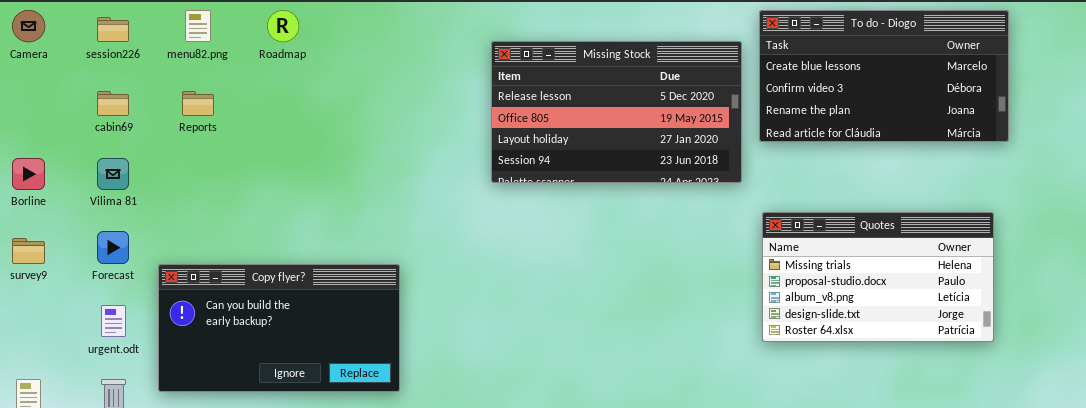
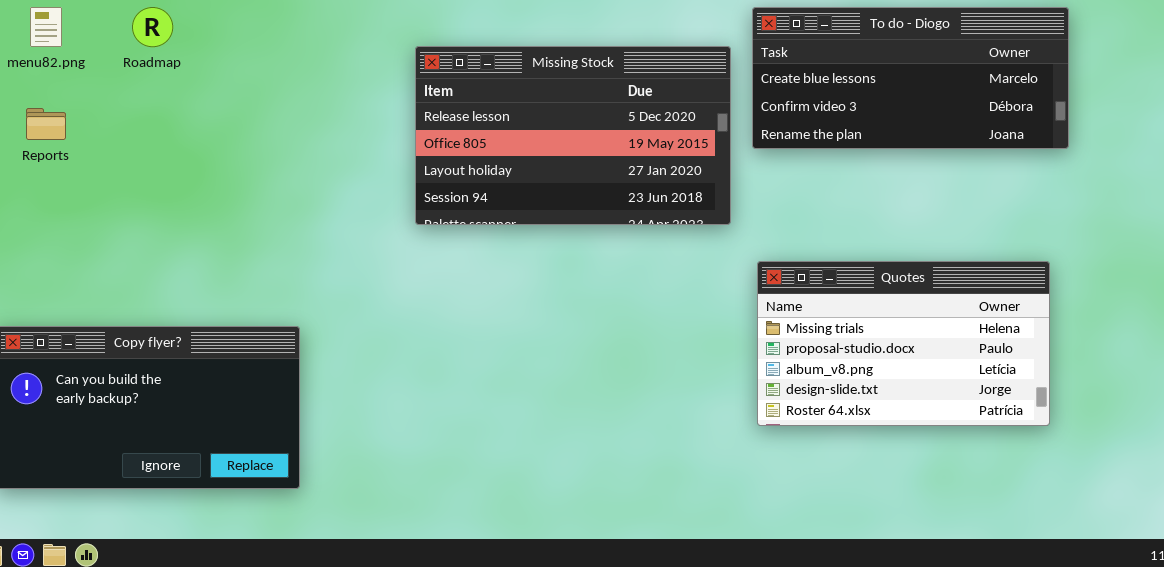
To do - Diogo: [759,10,1009,142] -> [752,7,1069,149], resized

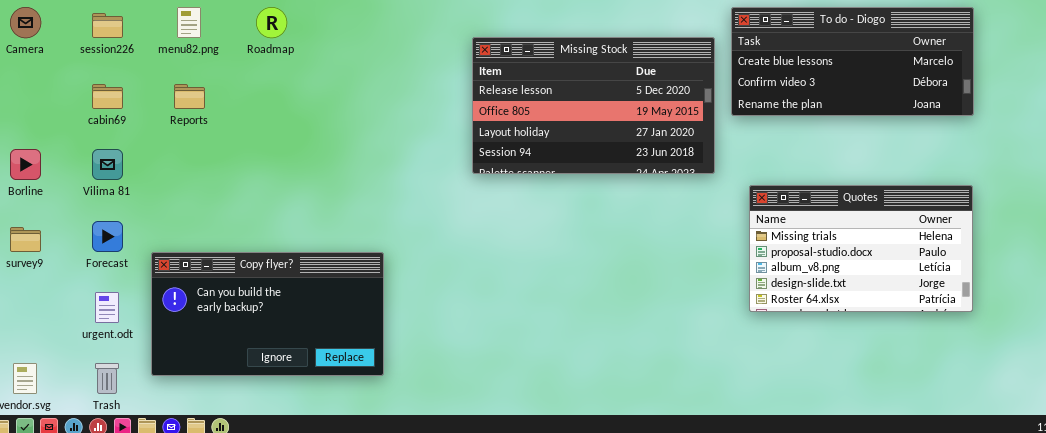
Quotes: [757,261,1050,426] -> [749,185,973,312], moved

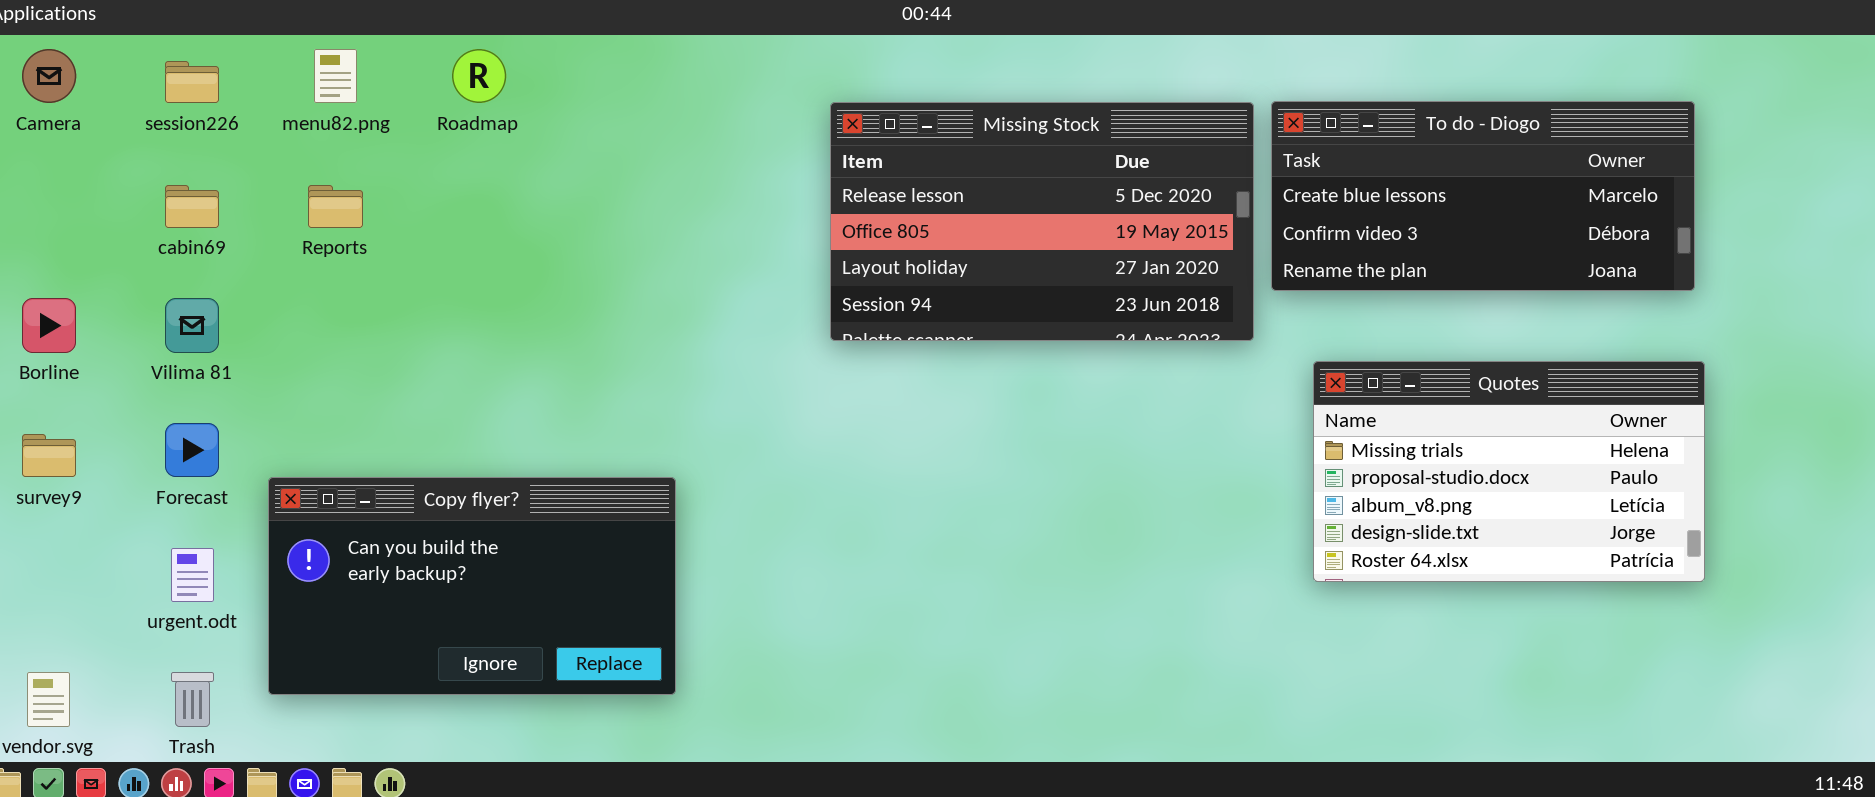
To do - Diogo: [731,7,974,116] -> [1271,101,1695,291], moved

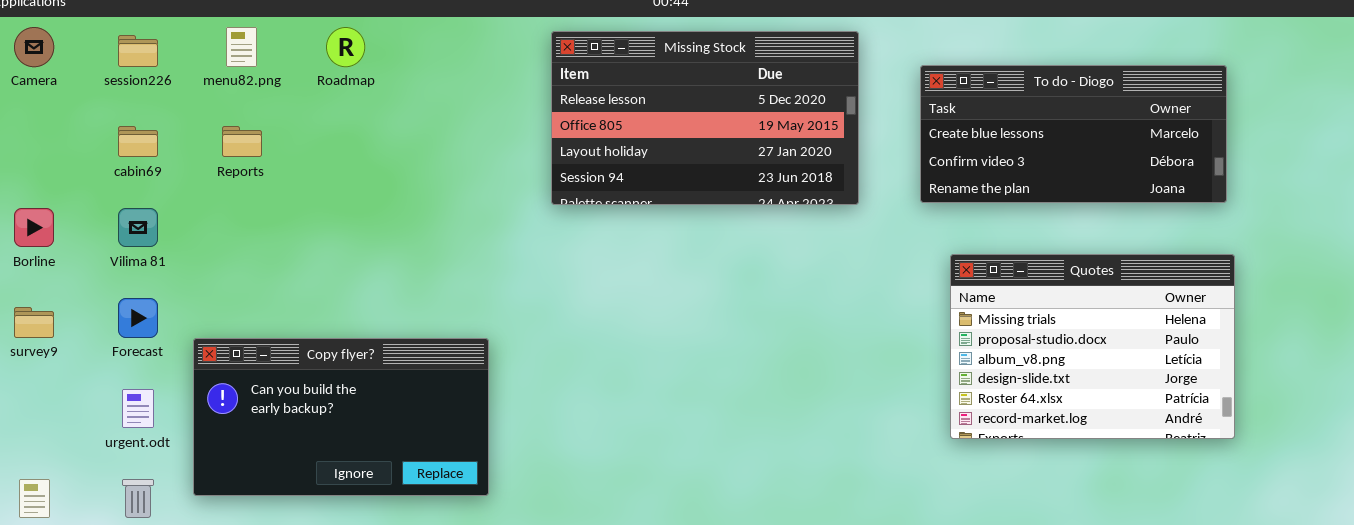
Missing Stock: [830,102,1254,341] -> [551,31,859,205], moved
Quotes: [1313,361,1705,582] -> [950,254,1235,439], resized

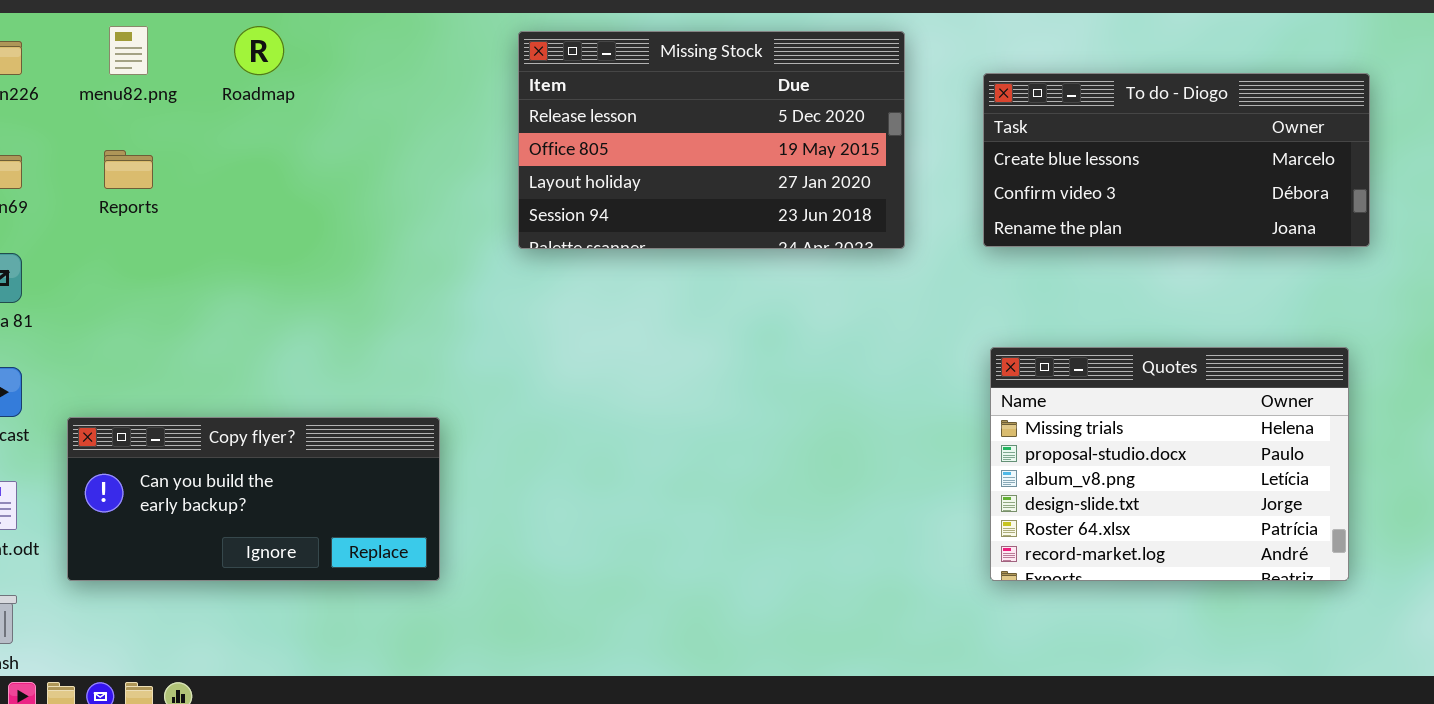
Quotes: [950,254,1235,439] -> [990,347,1349,581], moved
Copy flyer?: [193,338,489,496] -> [67,417,440,581], resized

